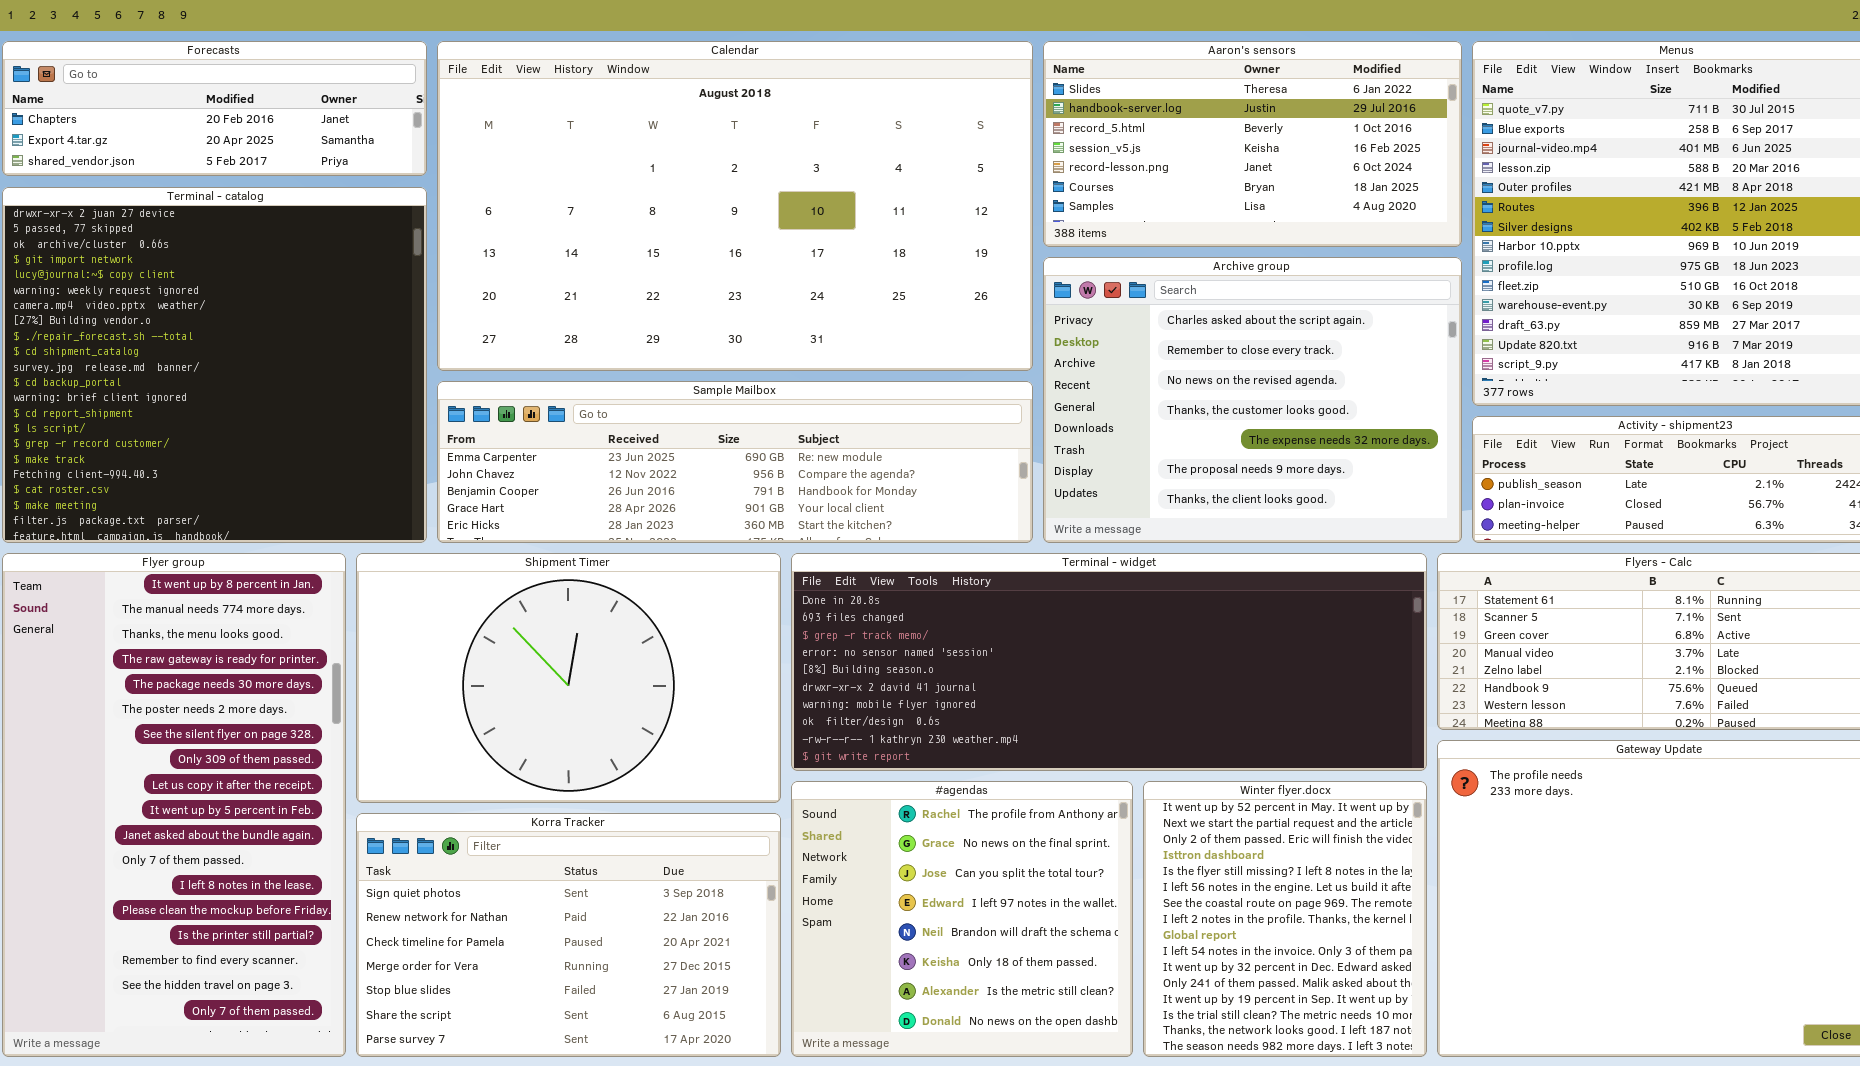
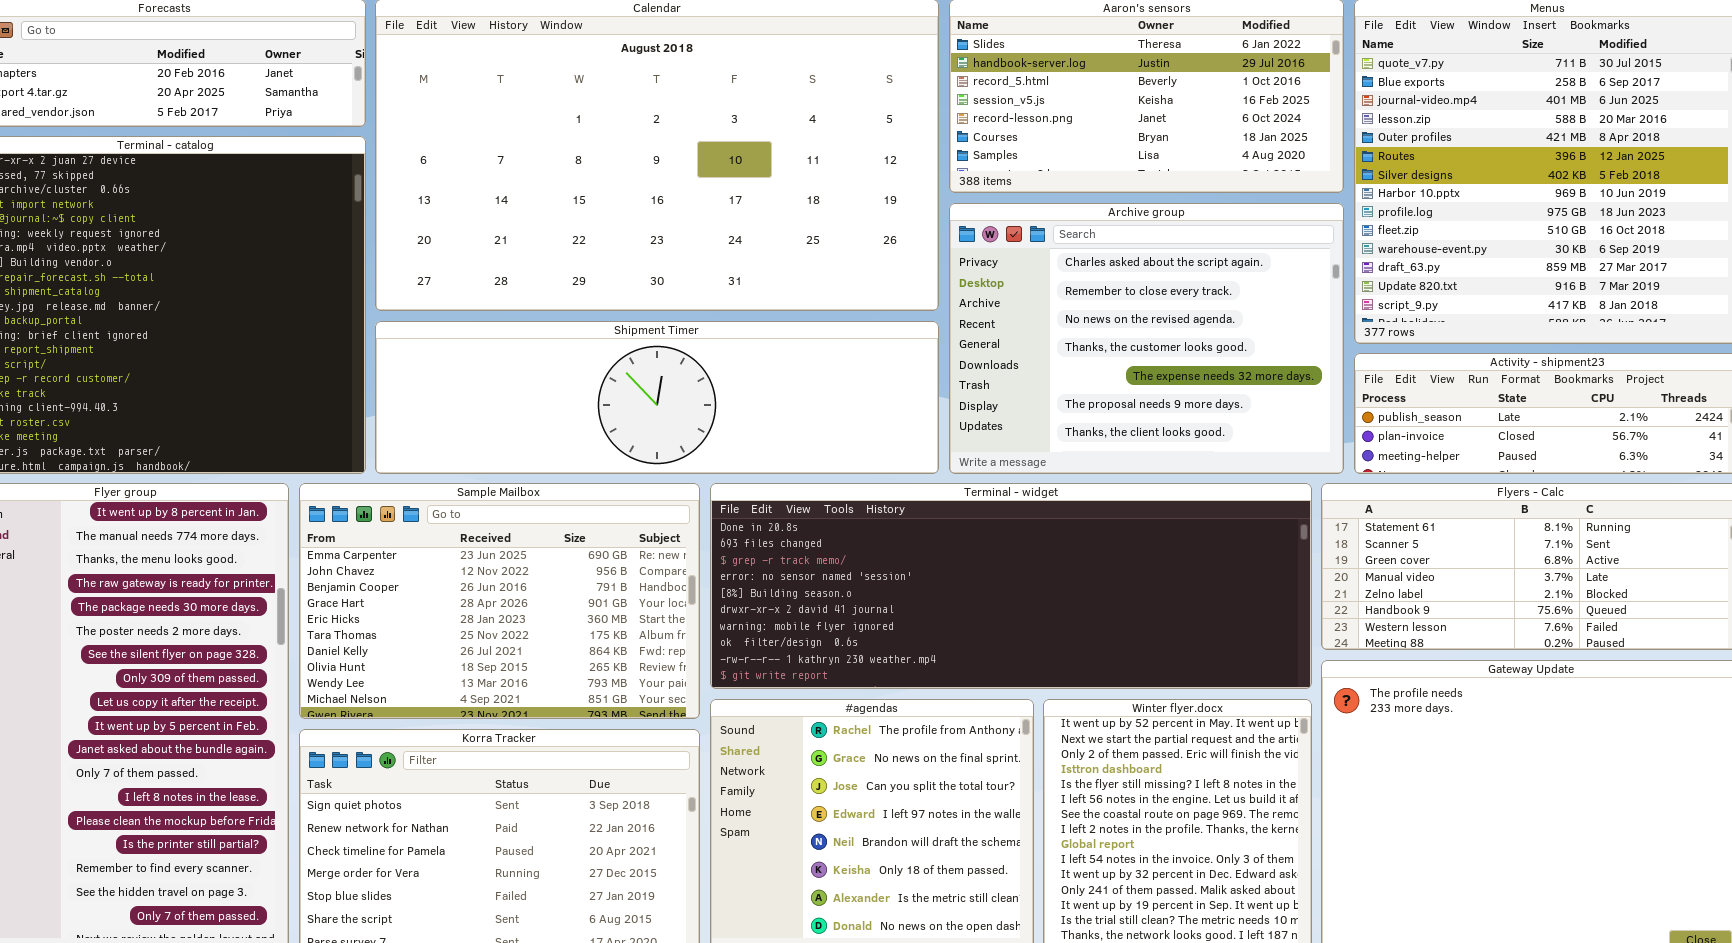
Sample Mailbox: [437,381,1033,543] -> [299,483,700,719], moved, resized
Shipment Timer: [356,553,781,803] -> [375,321,939,474], moved, resized

